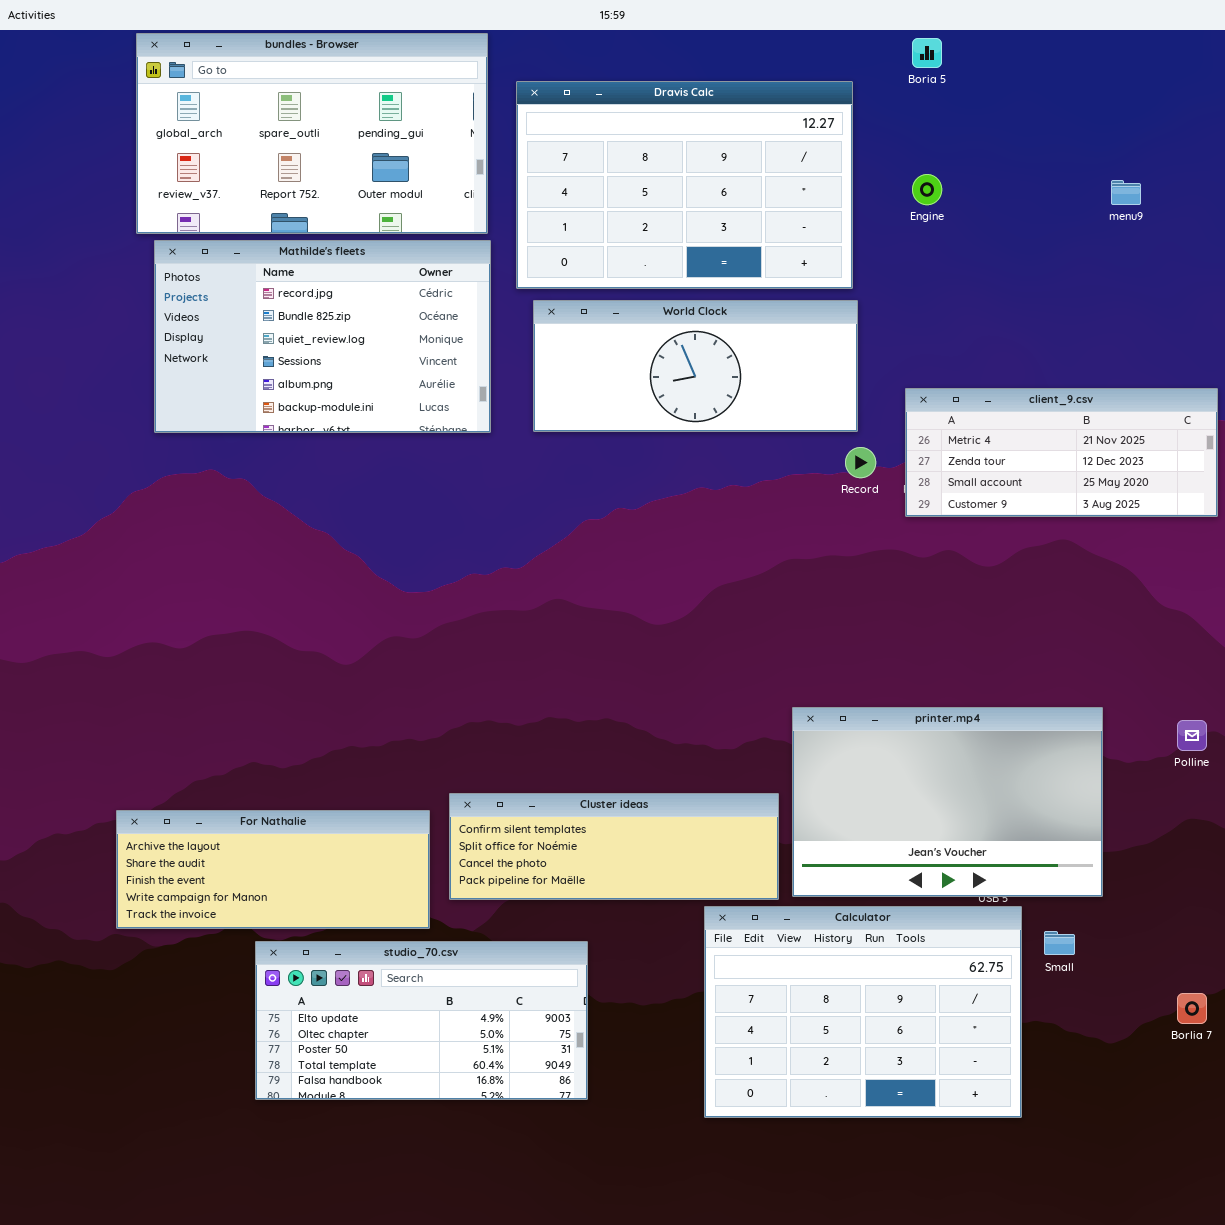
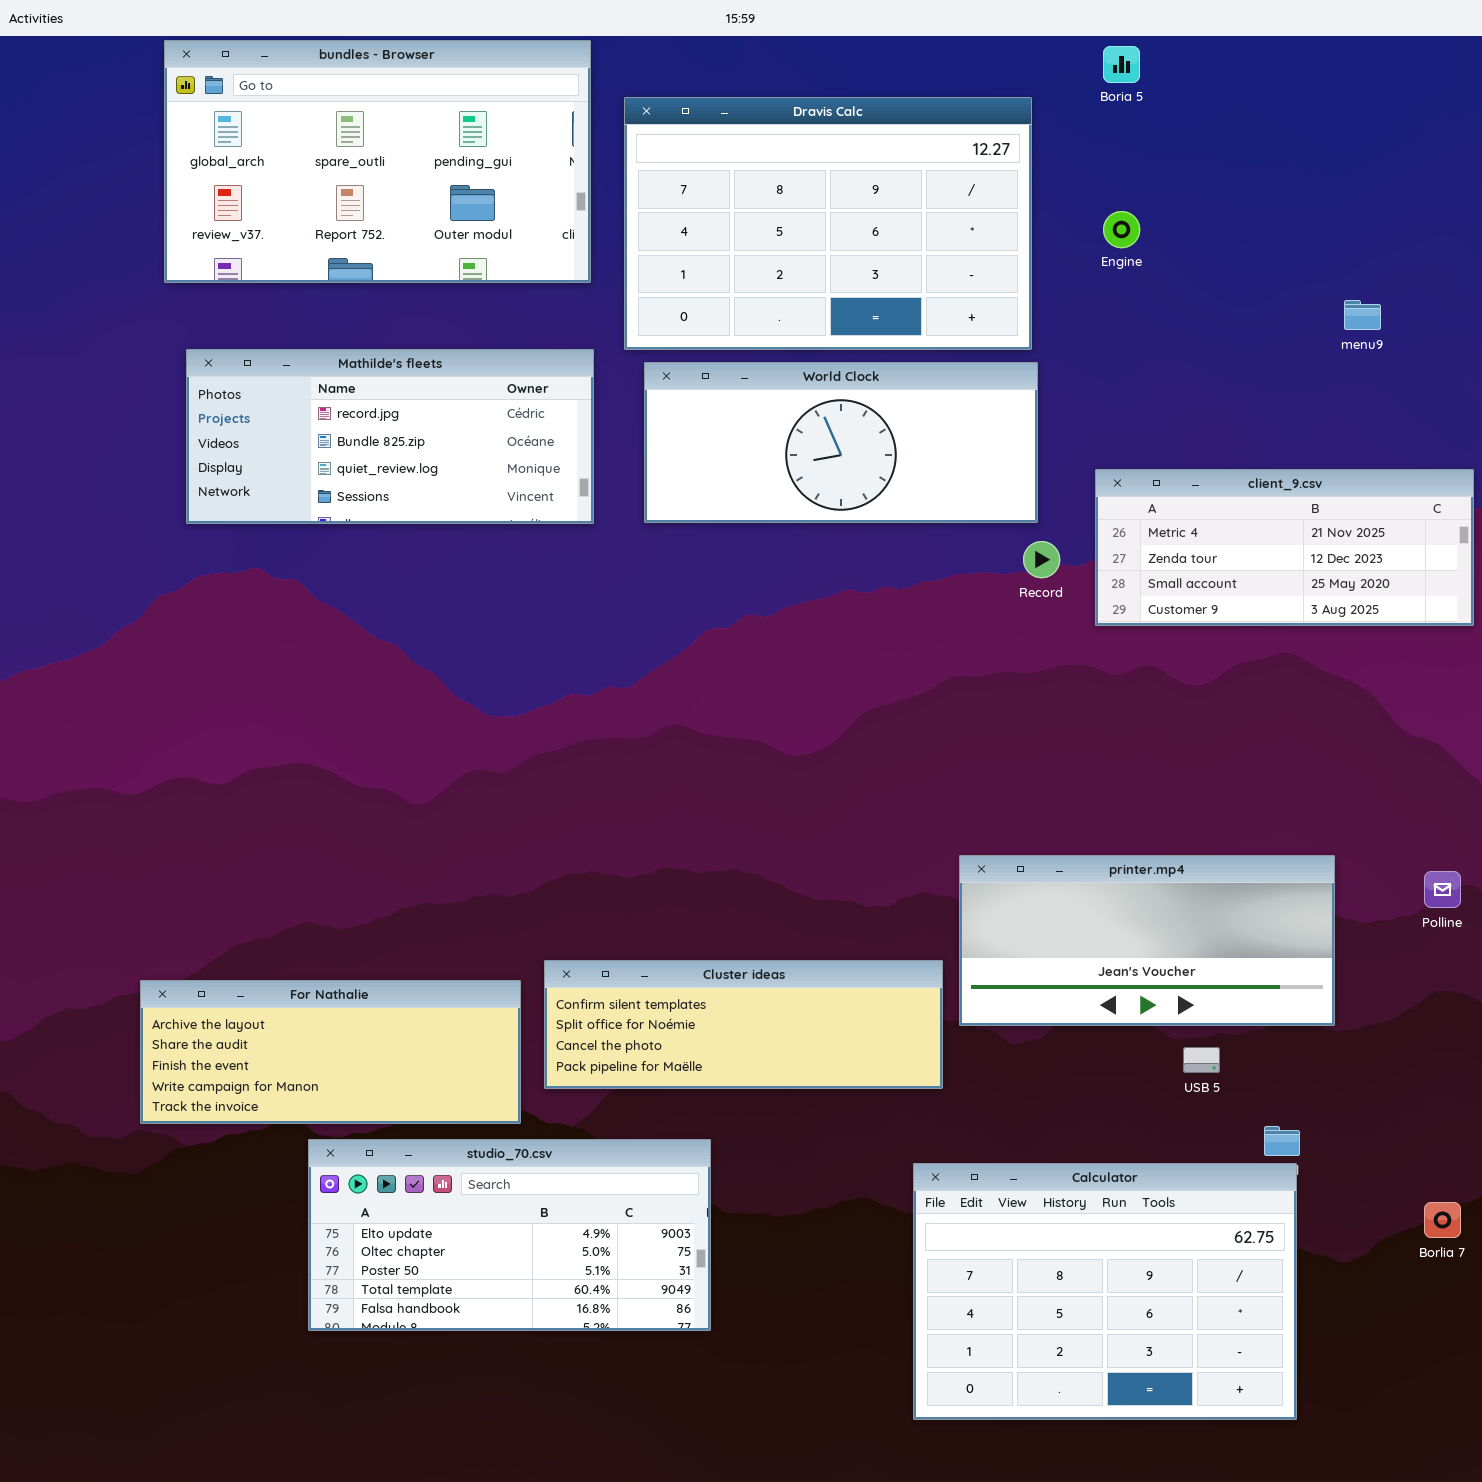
menu9: [1111,180,1141,205] -> [1344,300,1381,330], moved
Mathilde's fleets: [154,240,491,433] -> [186,349,594,524], resized
printer.mp4: [792,707,1103,897] -> [959,855,1335,1026], resized
Calculator: [704,906,1022,1118] -> [913,1163,1297,1420], moved

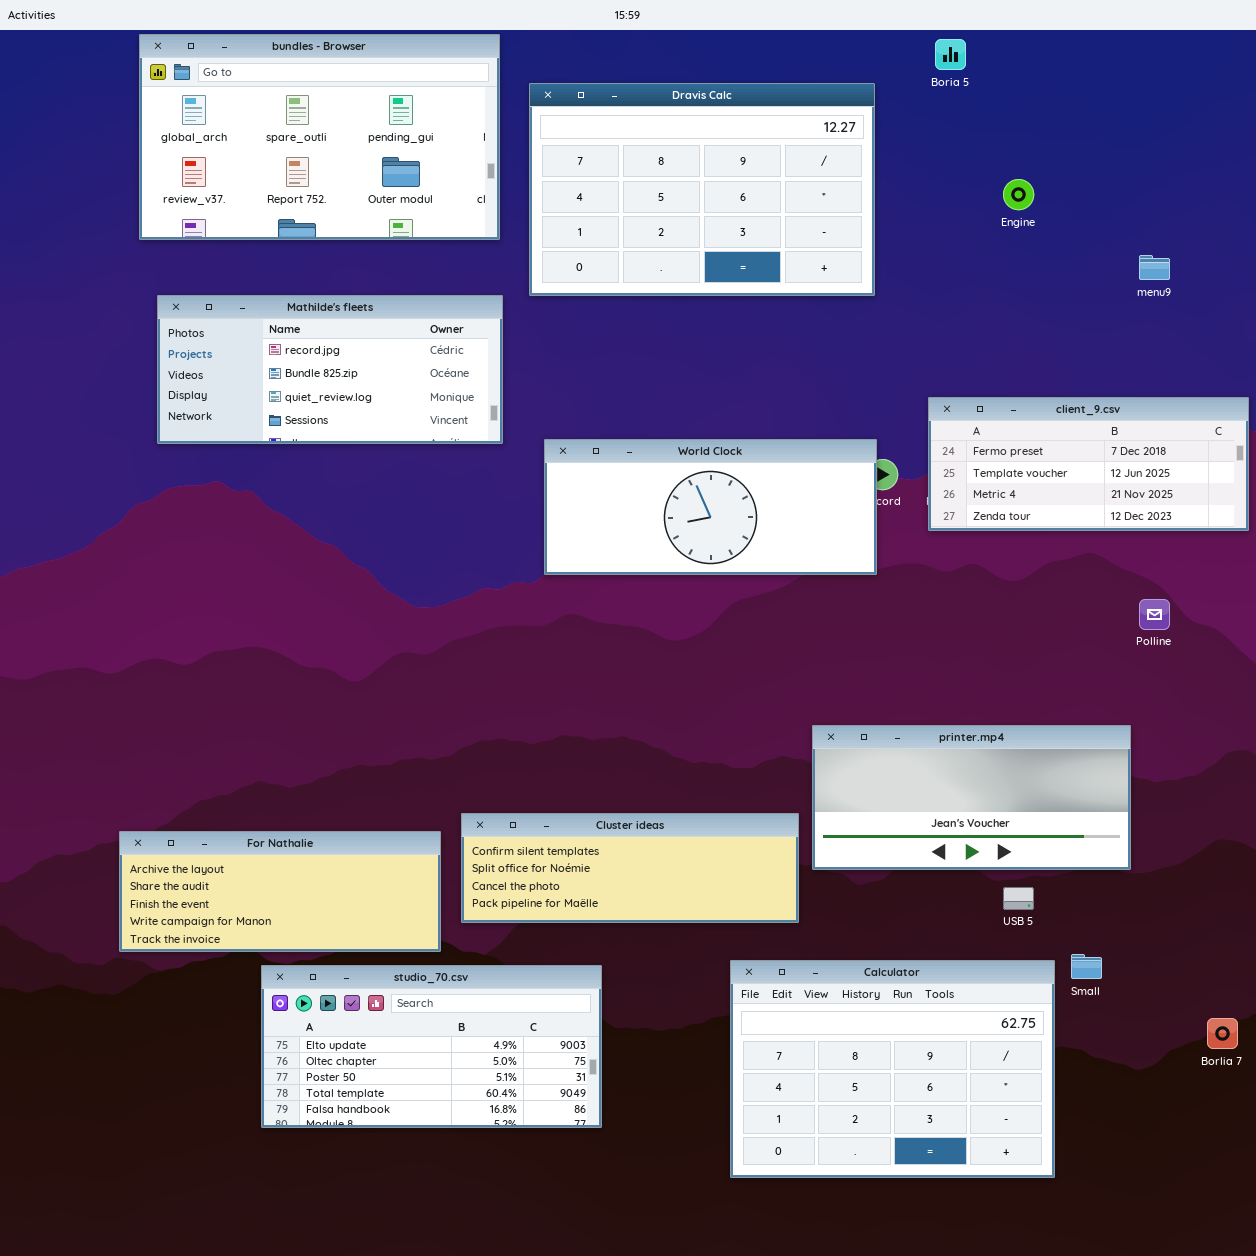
Engine: [1103,211,1140,248] -> [1003,179,1034,210], moved
World Clock: [644,362,1038,523] -> [544,439,877,575], moved
client_9.csv: [1095,469,1474,626] -> [928,397,1249,531], scrolled up 2 rows
Polline: [1424,871,1461,908] -> [1139,599,1170,630], moved
Calculator: [913,1163,1297,1420] -> [730,960,1055,1178], moved

